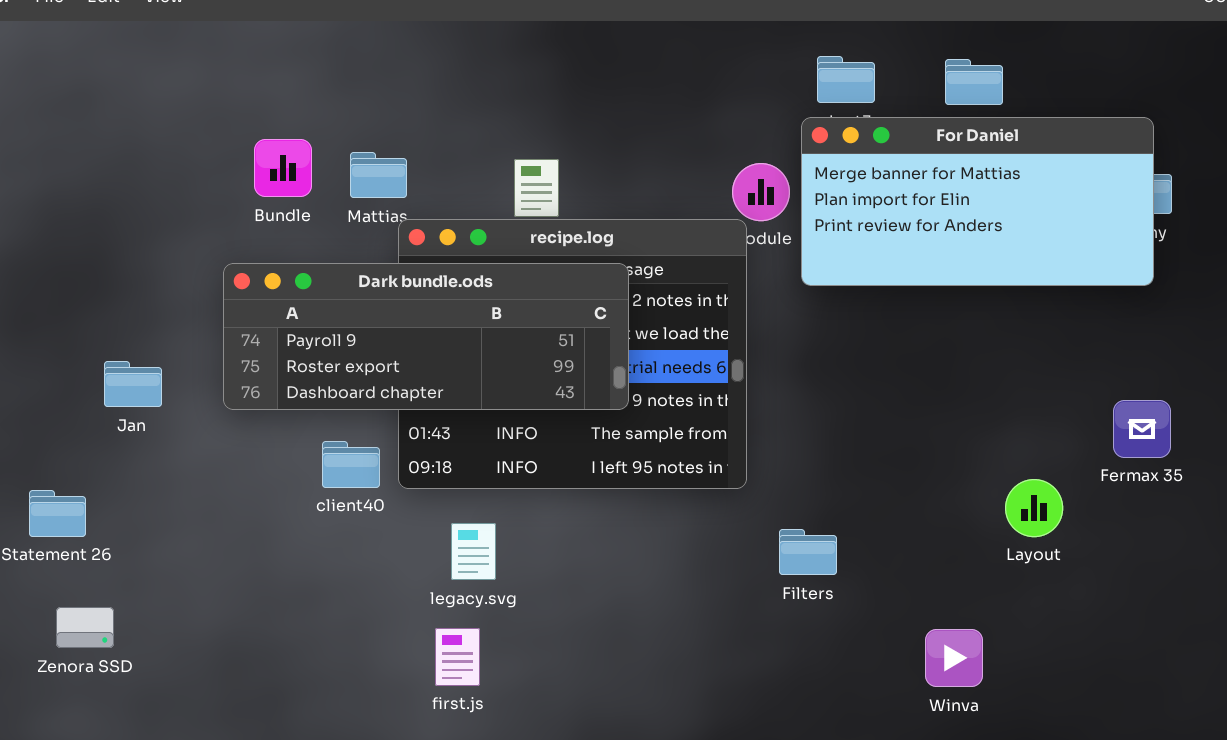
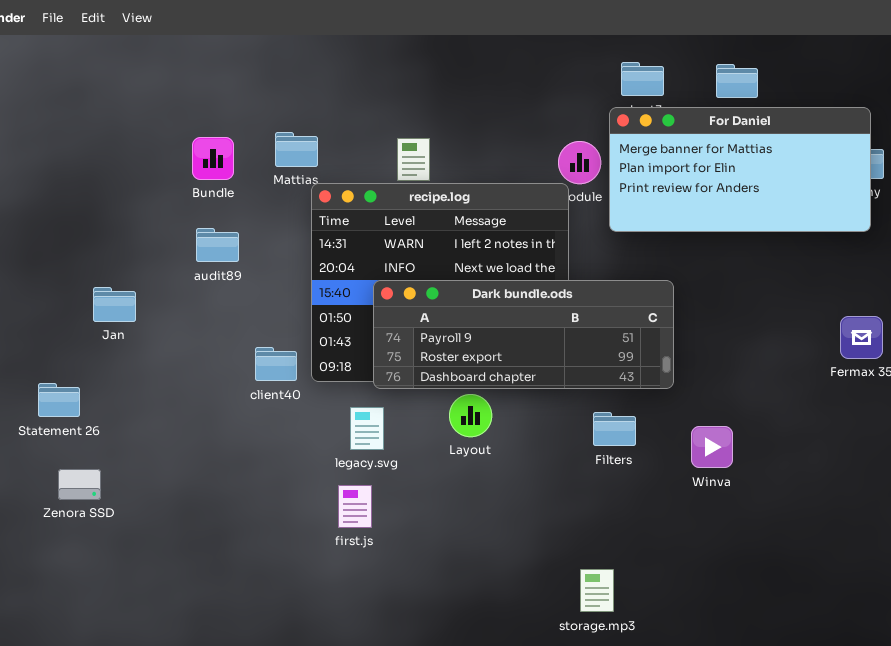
Bundle: [254,139,312,197] -> [192,137,234,180], moved
Dark bundle.ods: [223,263,629,410] -> [373,280,674,389], moved
Layout: [1005,479,1063,537] -> [449,394,492,437], moved
Winva: [925,629,983,687] -> [691,426,733,468], moved

